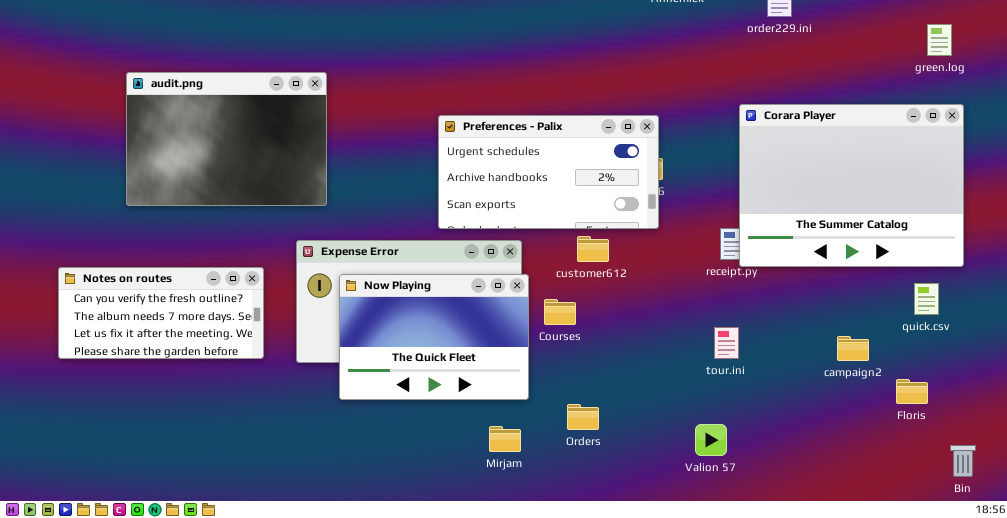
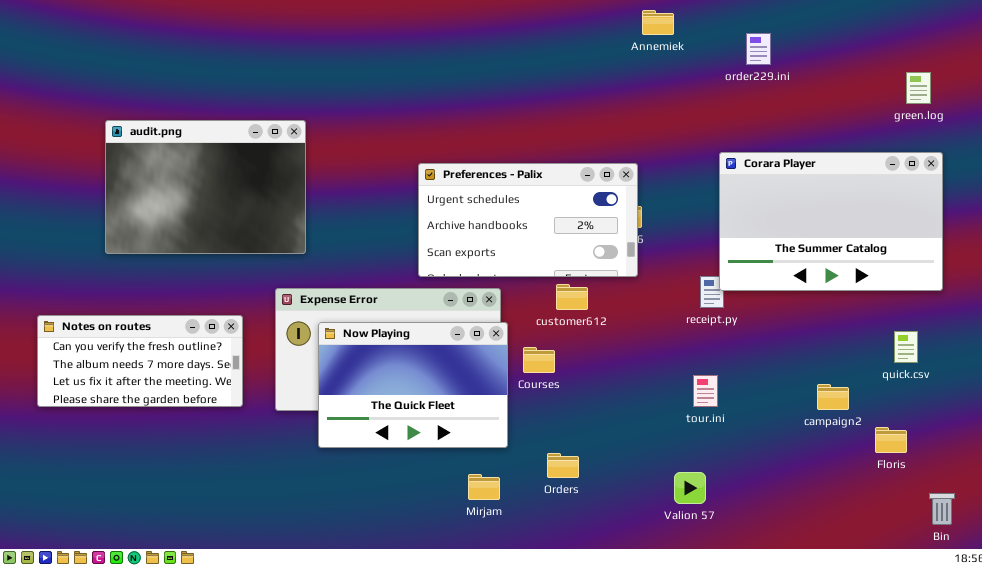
Corara Player: [739,104,964,267] -> [719,152,943,291], resized

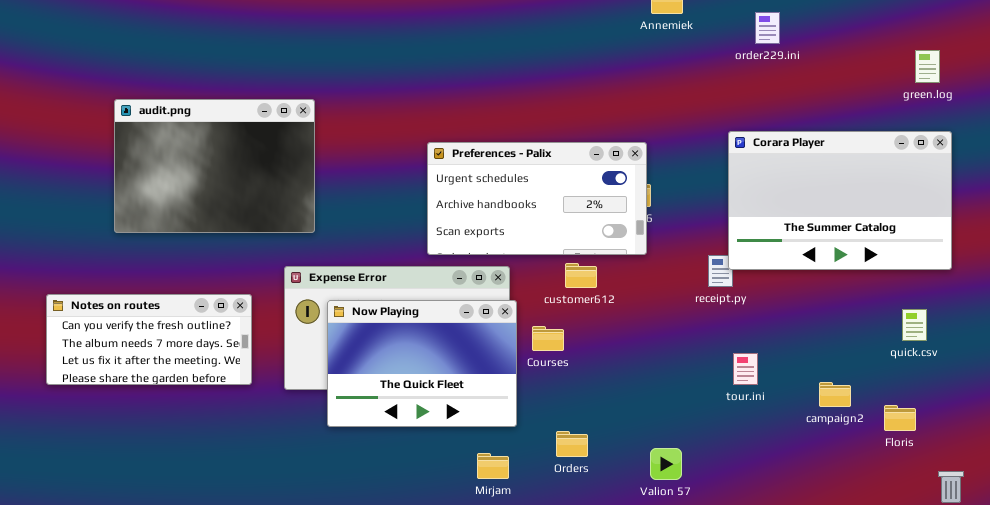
tour.ini: [693,375,718,407] -> [733,353,758,385], moved
campaign2: [817,384,849,410] -> [819,382,851,407], moved
Valion 57: [674,472,706,504] -> [650,448,682,480], moved

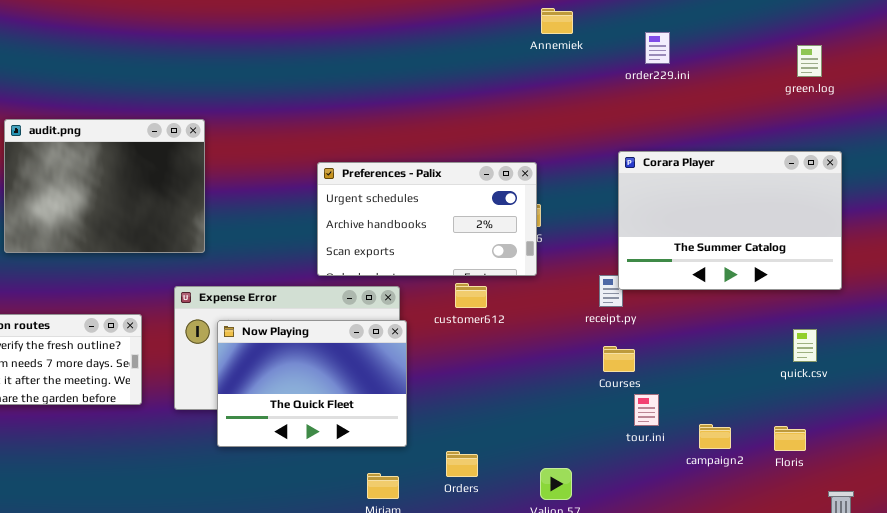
green.log: [915,50,940,83] -> [797,45,822,77], moved
Courses: [532,326,564,351] -> [603,346,635,372], moved
tour.ini: [733,353,758,385] -> [634,394,659,426], moved
campaign2: [819,382,851,407] -> [699,424,731,449], moved

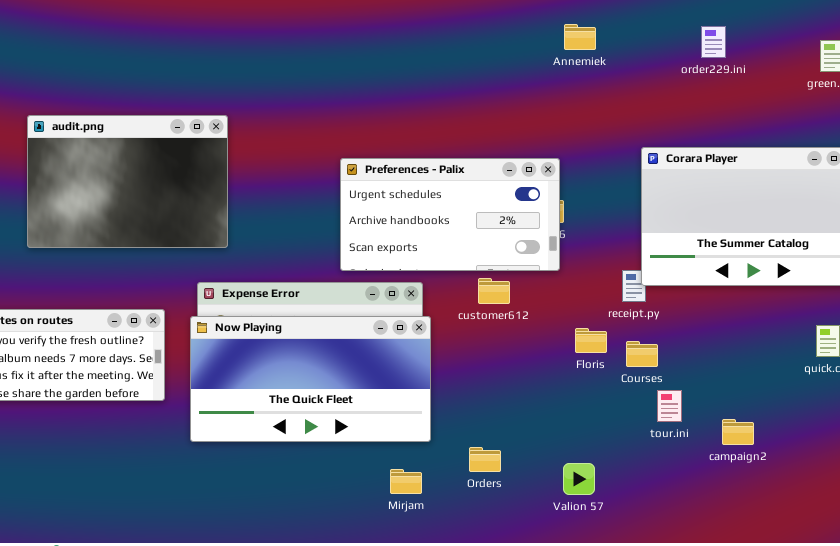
Annemiek: [541,8,573,34] -> [564,24,596,50], moved
order229.ini: [645,32,670,64] -> [701,26,726,58], moved
Now Playing: [217,320,407,447] -> [190,316,431,442], resized
Floris: [774,426,806,451] -> [575,328,607,353], moved

